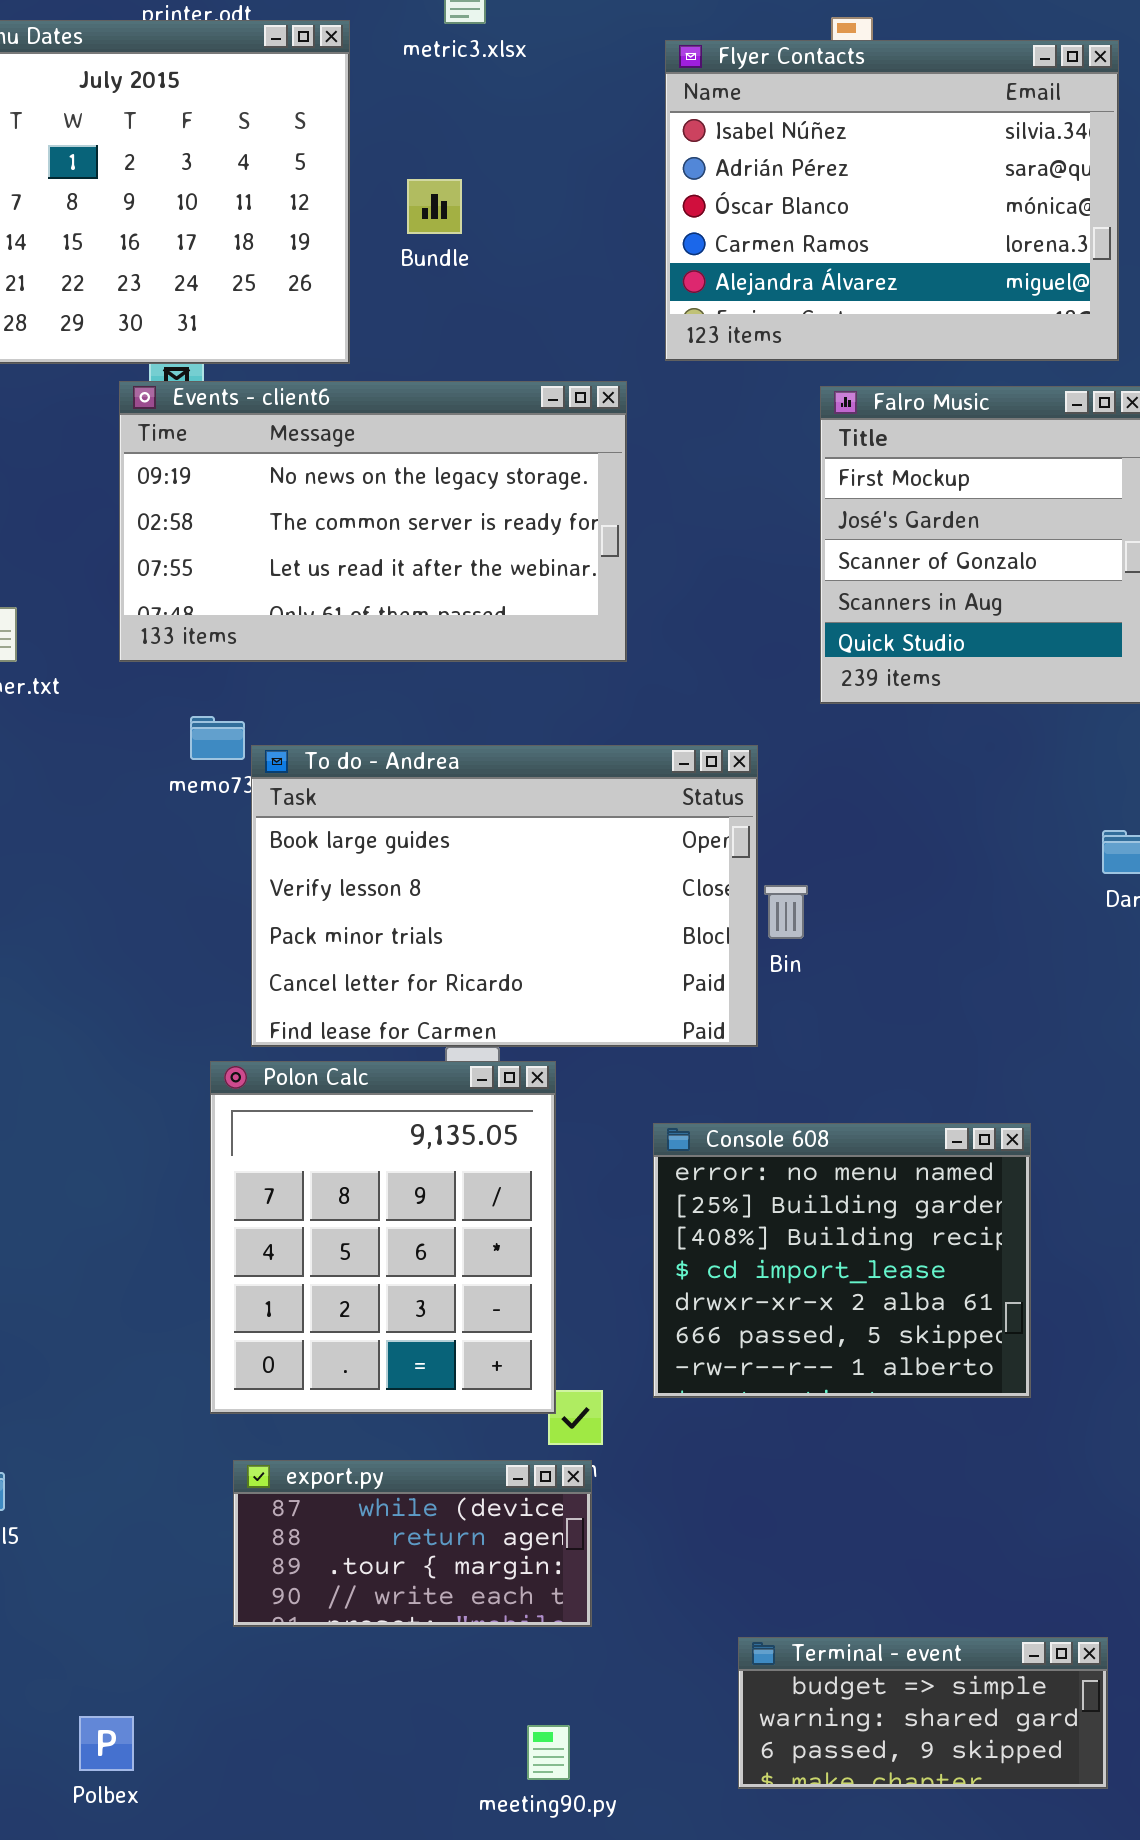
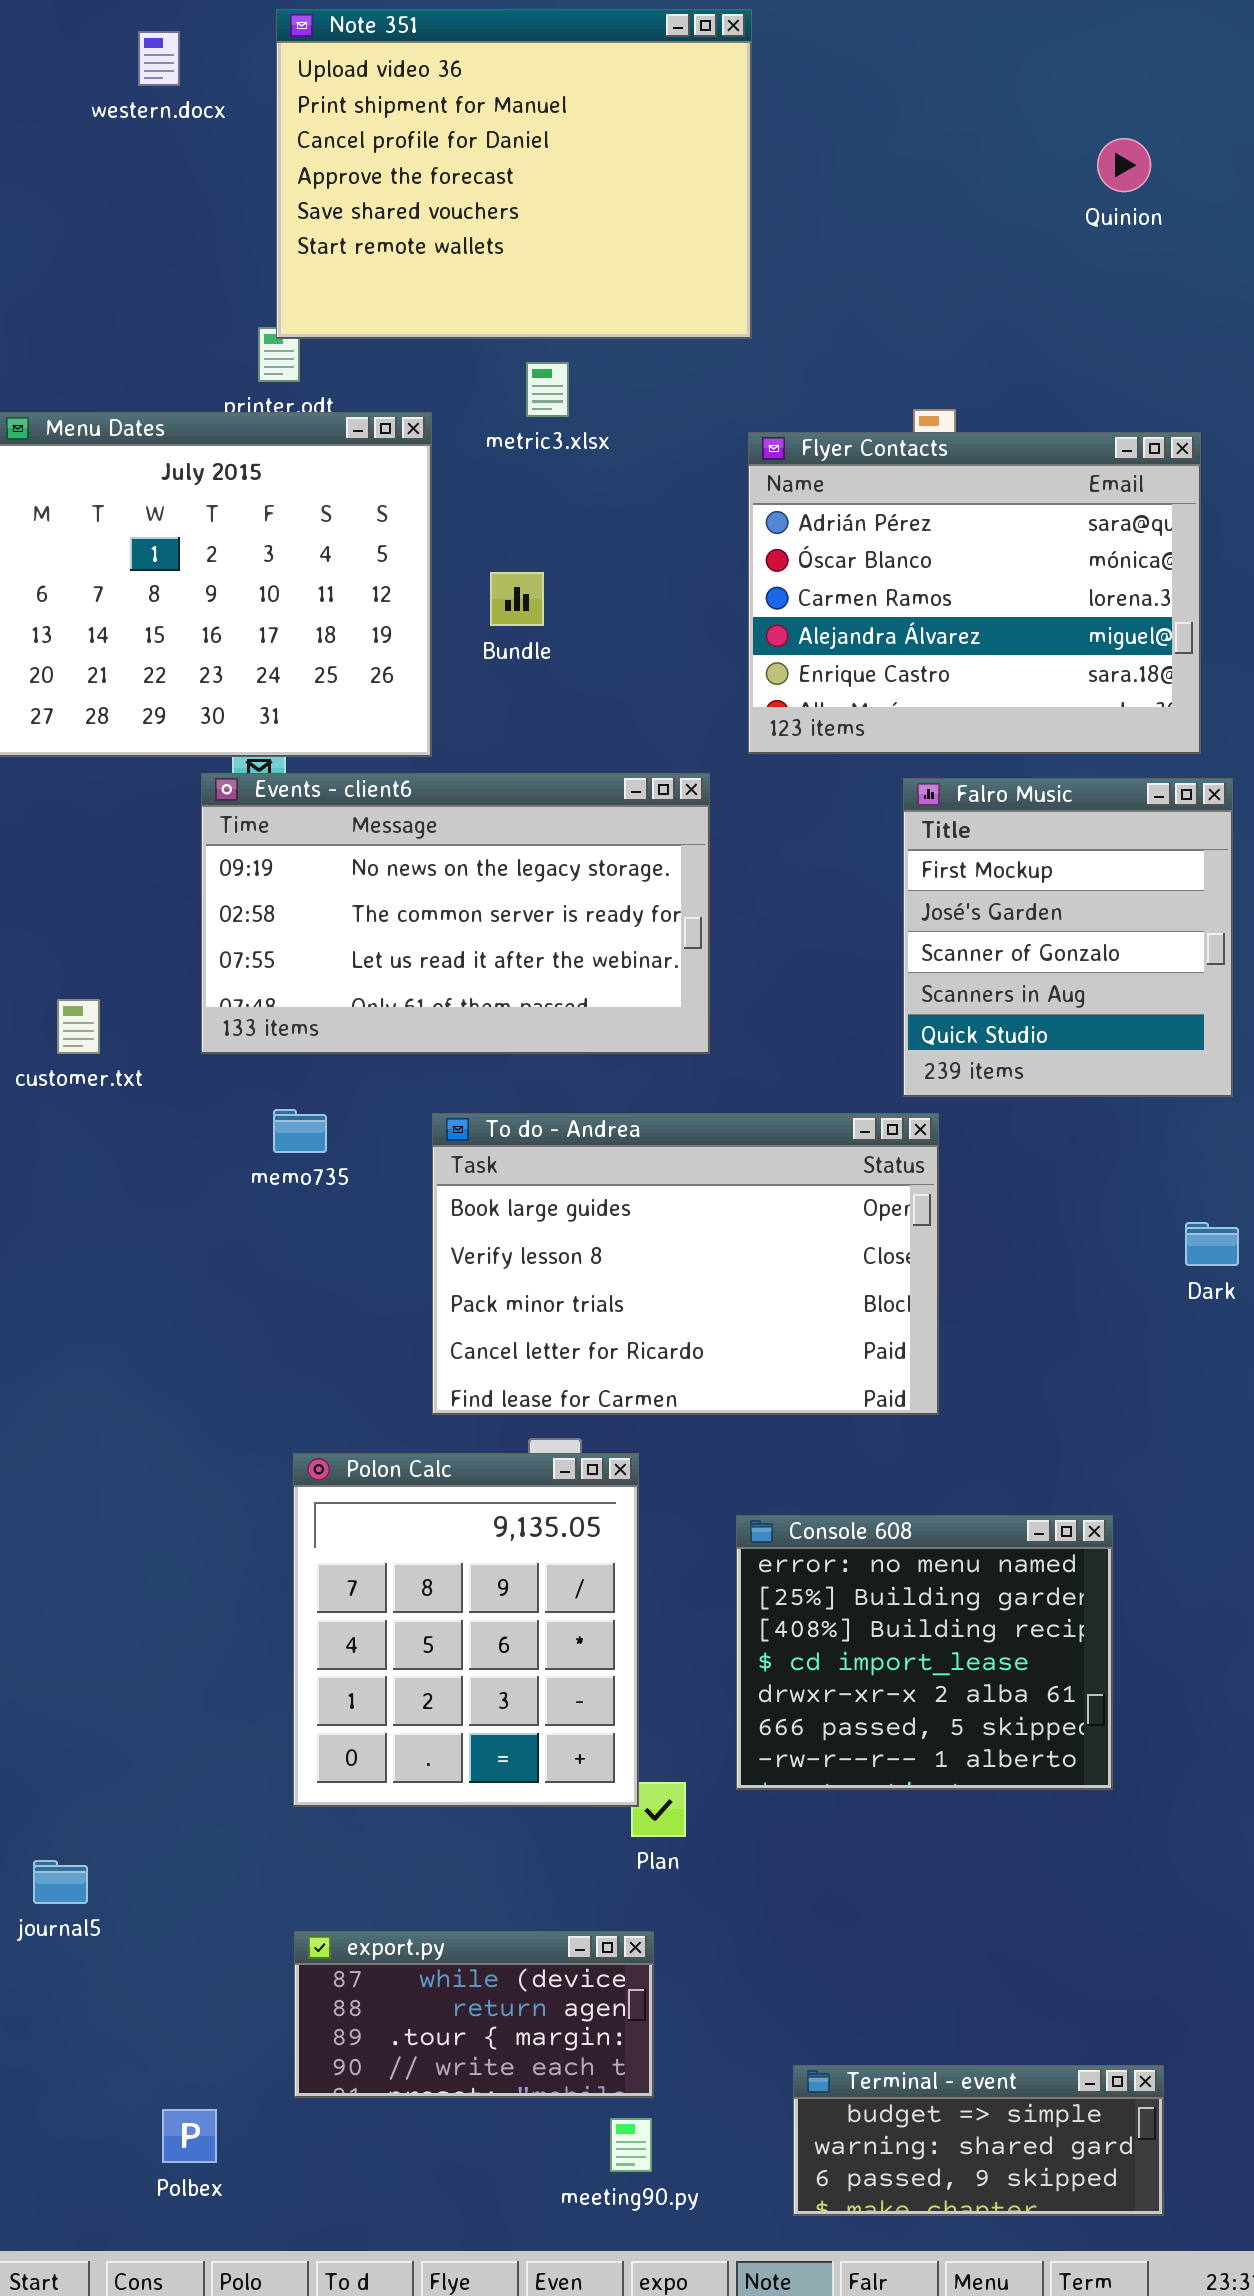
Flyer Contacts: [665,40,1119,361] -> [748,432,1201,754], scrolled down 1 row
To do - Andrea: [251,745,758,1047] -> [432,1113,939,1415], moved
export.py: [233,1460,592,1627] -> [294,1931,654,2098], moved
Terminal - event: [738,1637,1108,1789] -> [793,2065,1164,2216], moved

